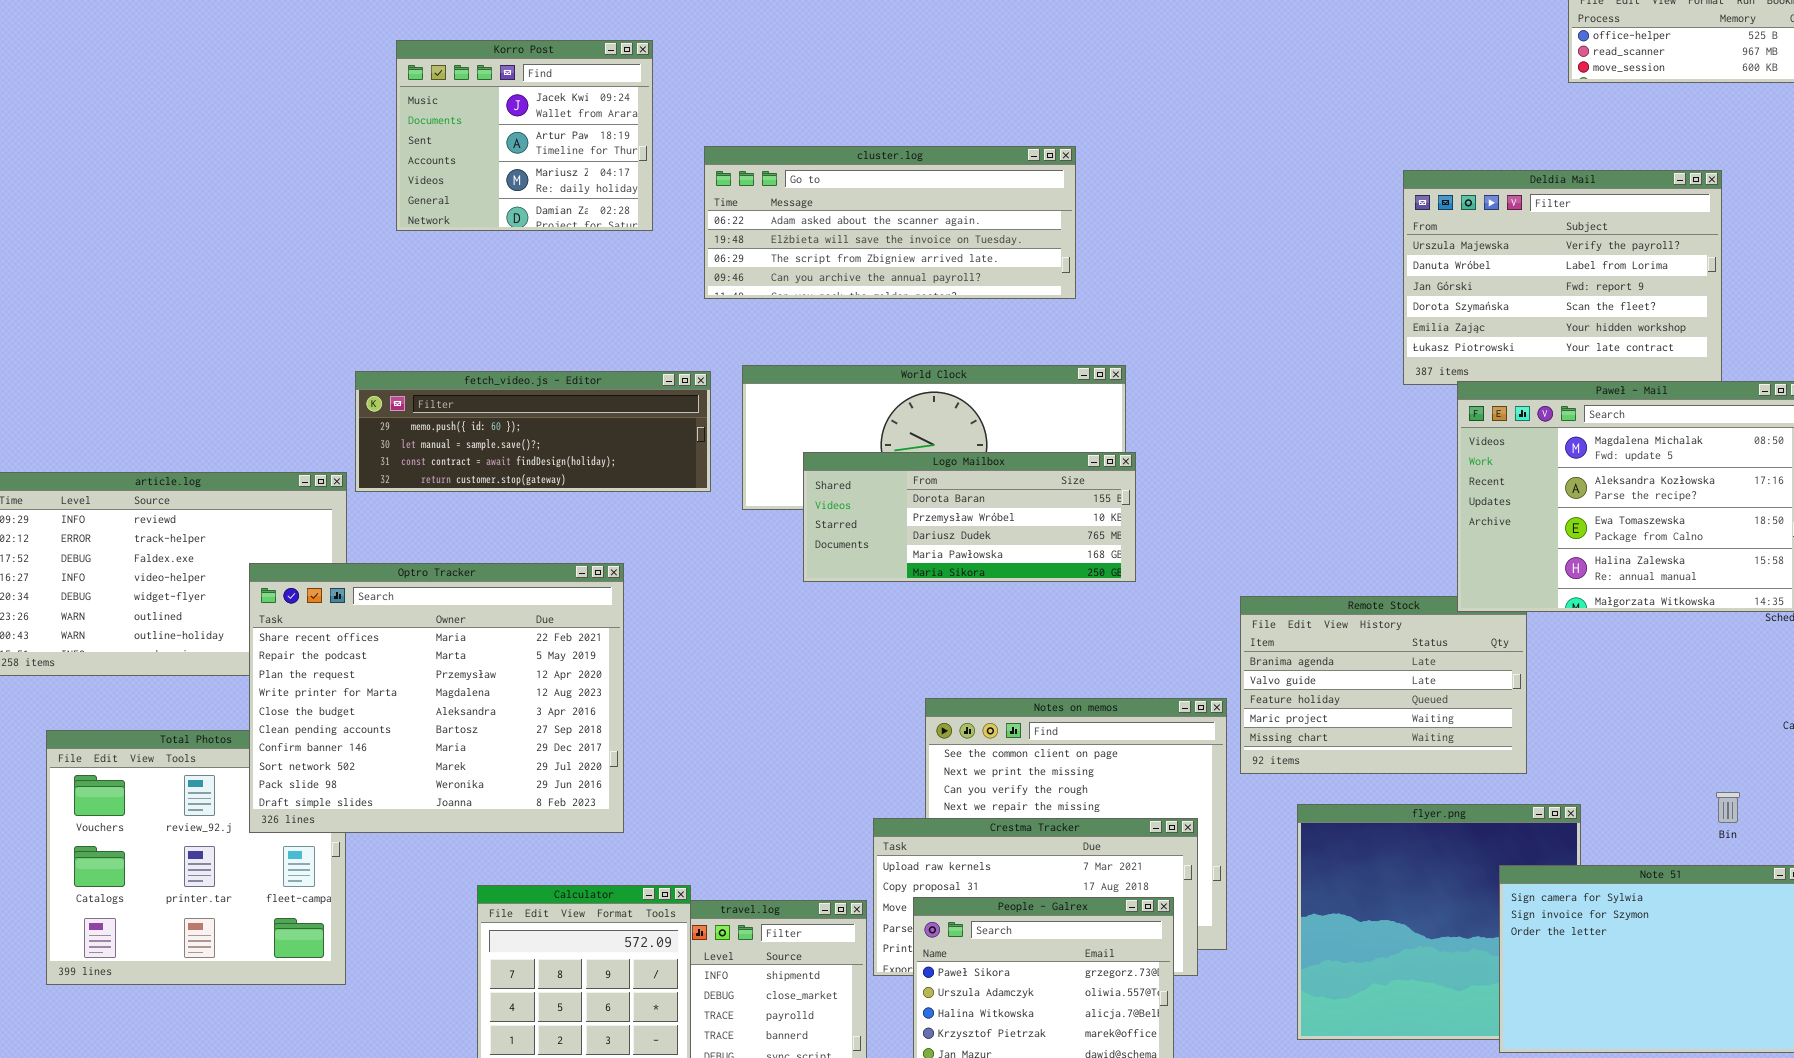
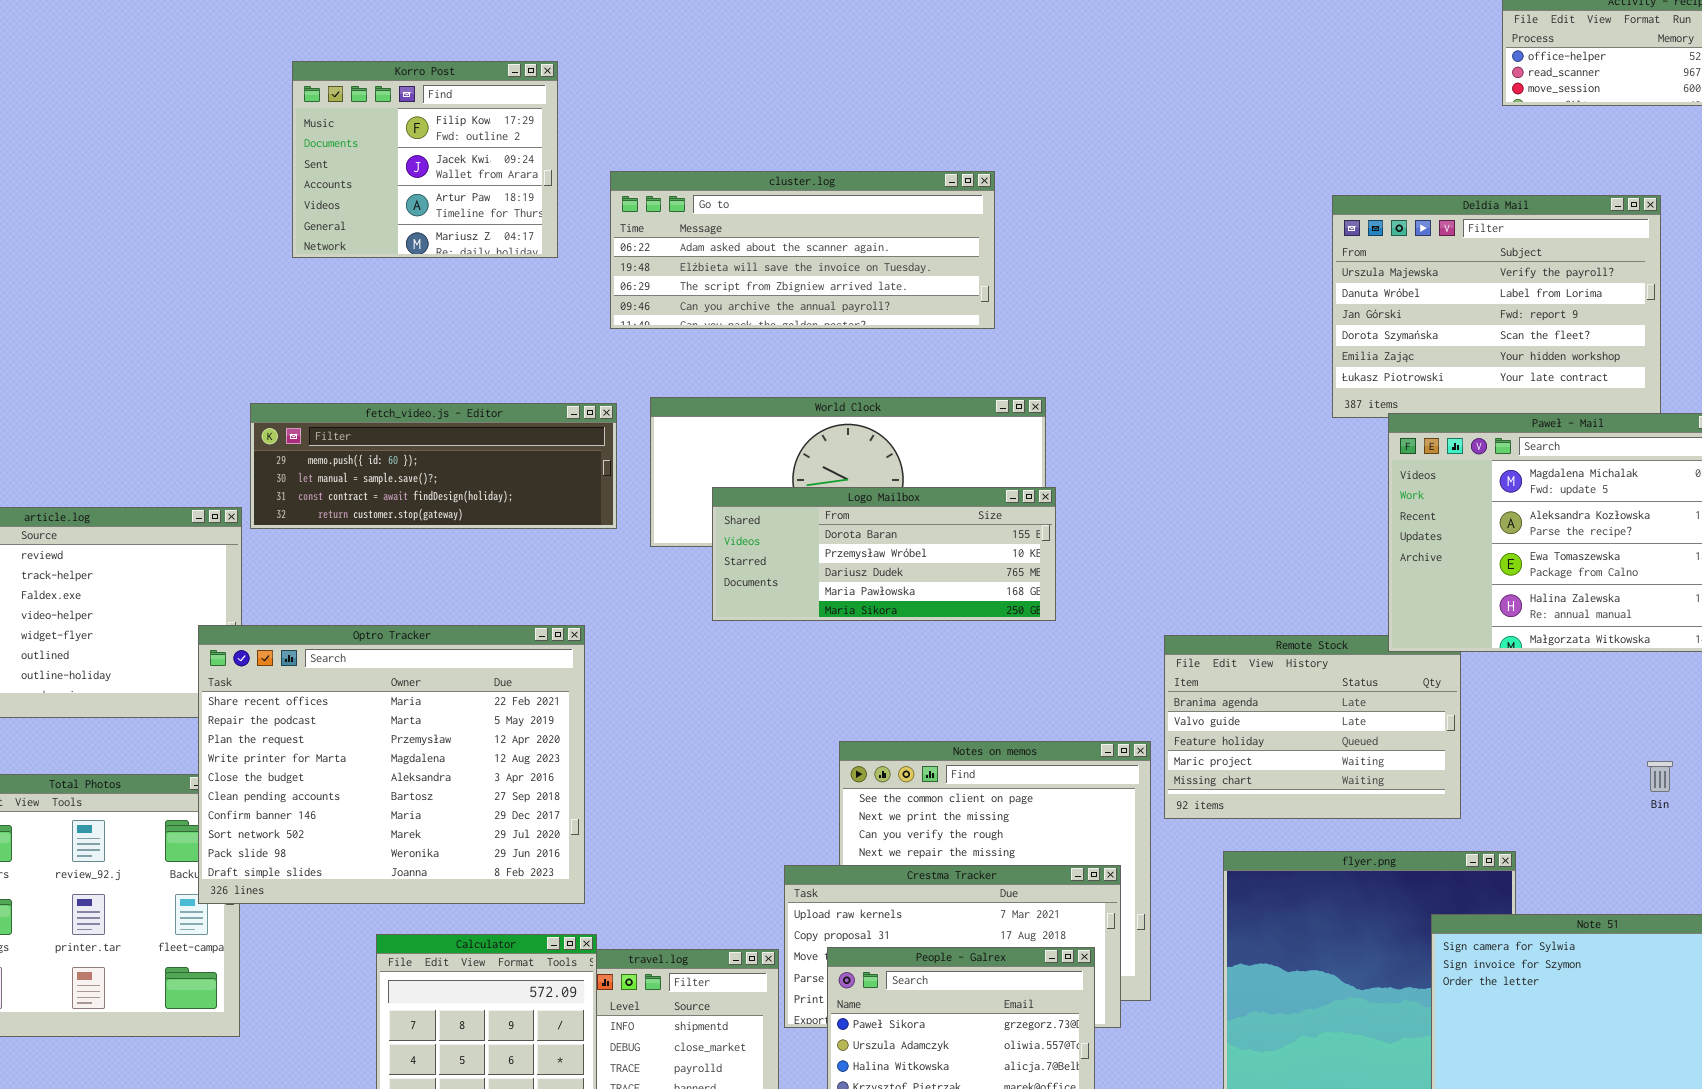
Korro Post: [396,40,653,231] -> [292,61,558,258], scrolled up 1 row
Optro Tracker: [249,563,624,833] -> [198,625,585,904], moved
Bin: [1716,792,1740,823] -> [1647,761,1673,792], moved

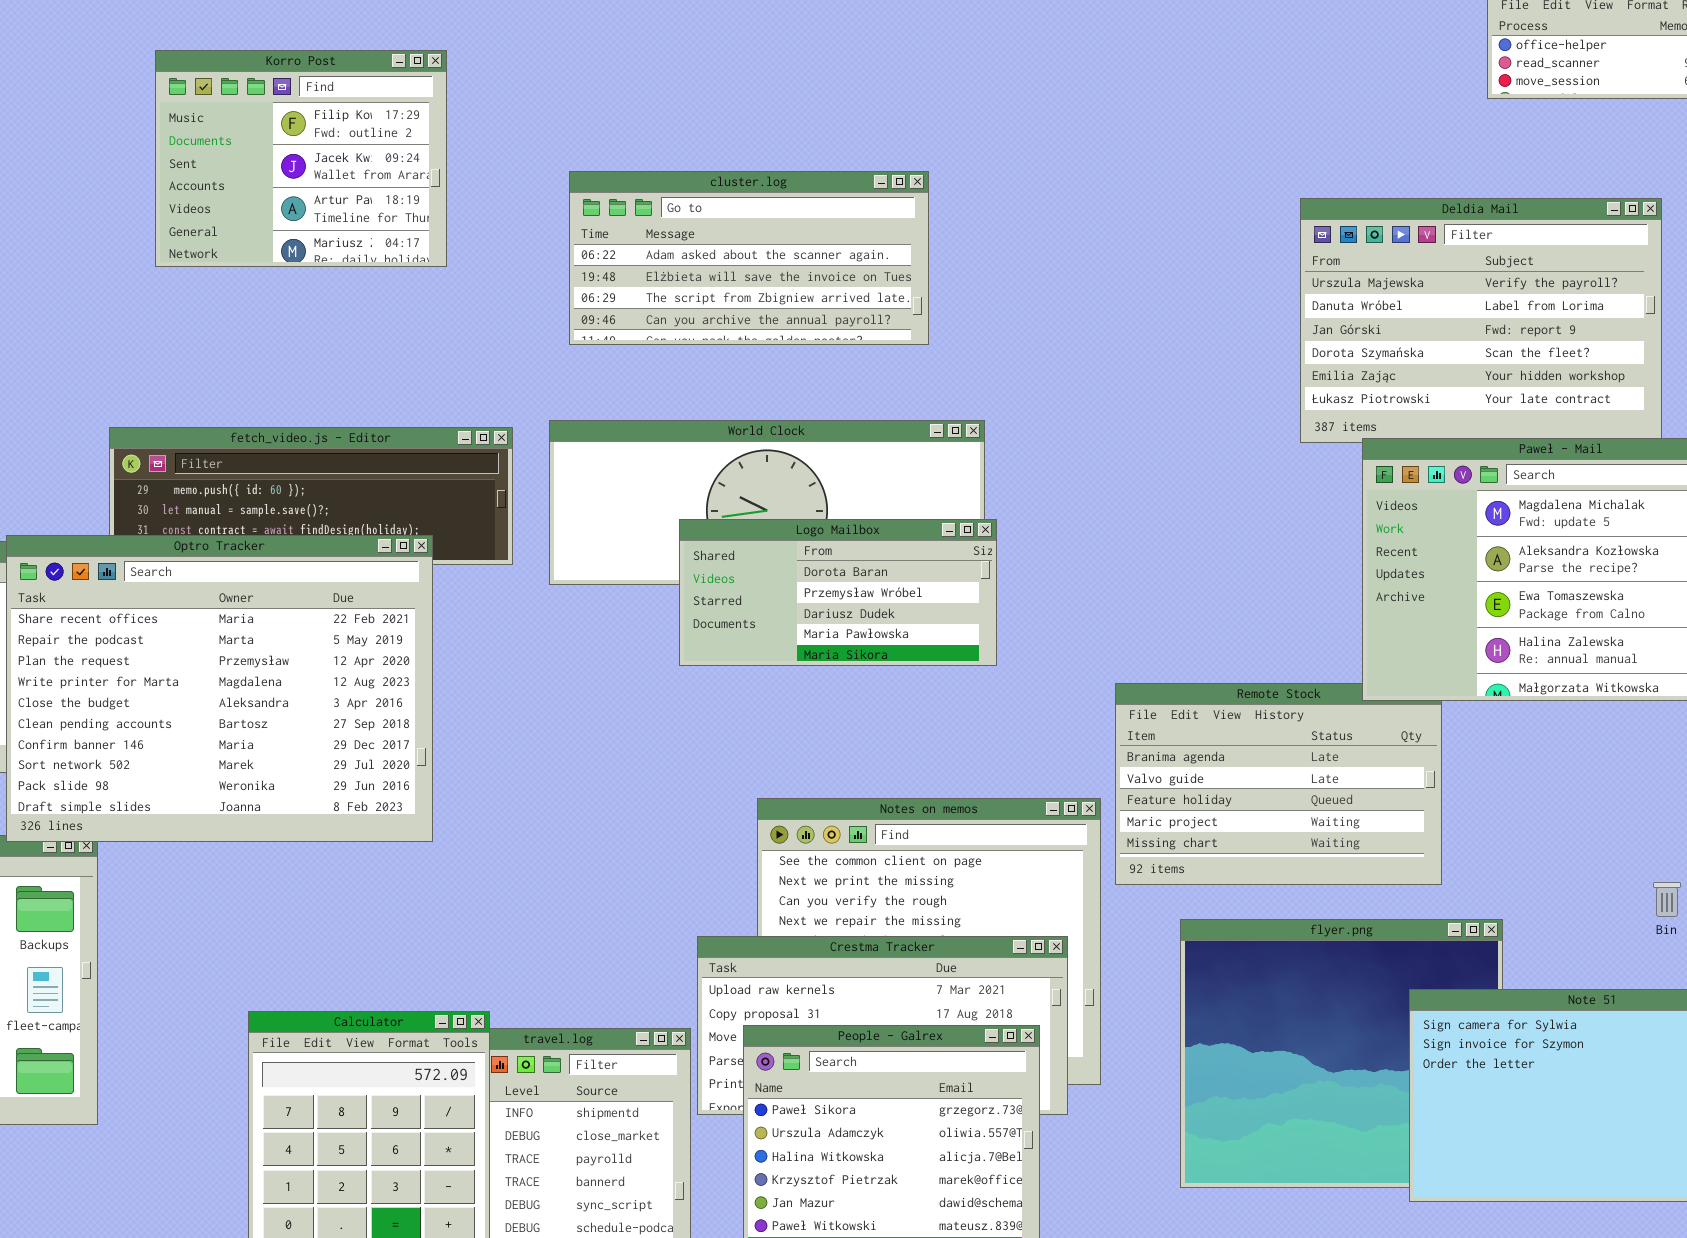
cluster.log: [610,171,995,329] -> [569,171,929,345], resized
Logo Mailbox: [712,487,1056,621] -> [679,519,997,666], resized
Optro Tracker: [198,625,585,904] -> [6,535,433,842], moved
Bin: [1647,761,1673,792] -> [1653,882,1681,917], moved

